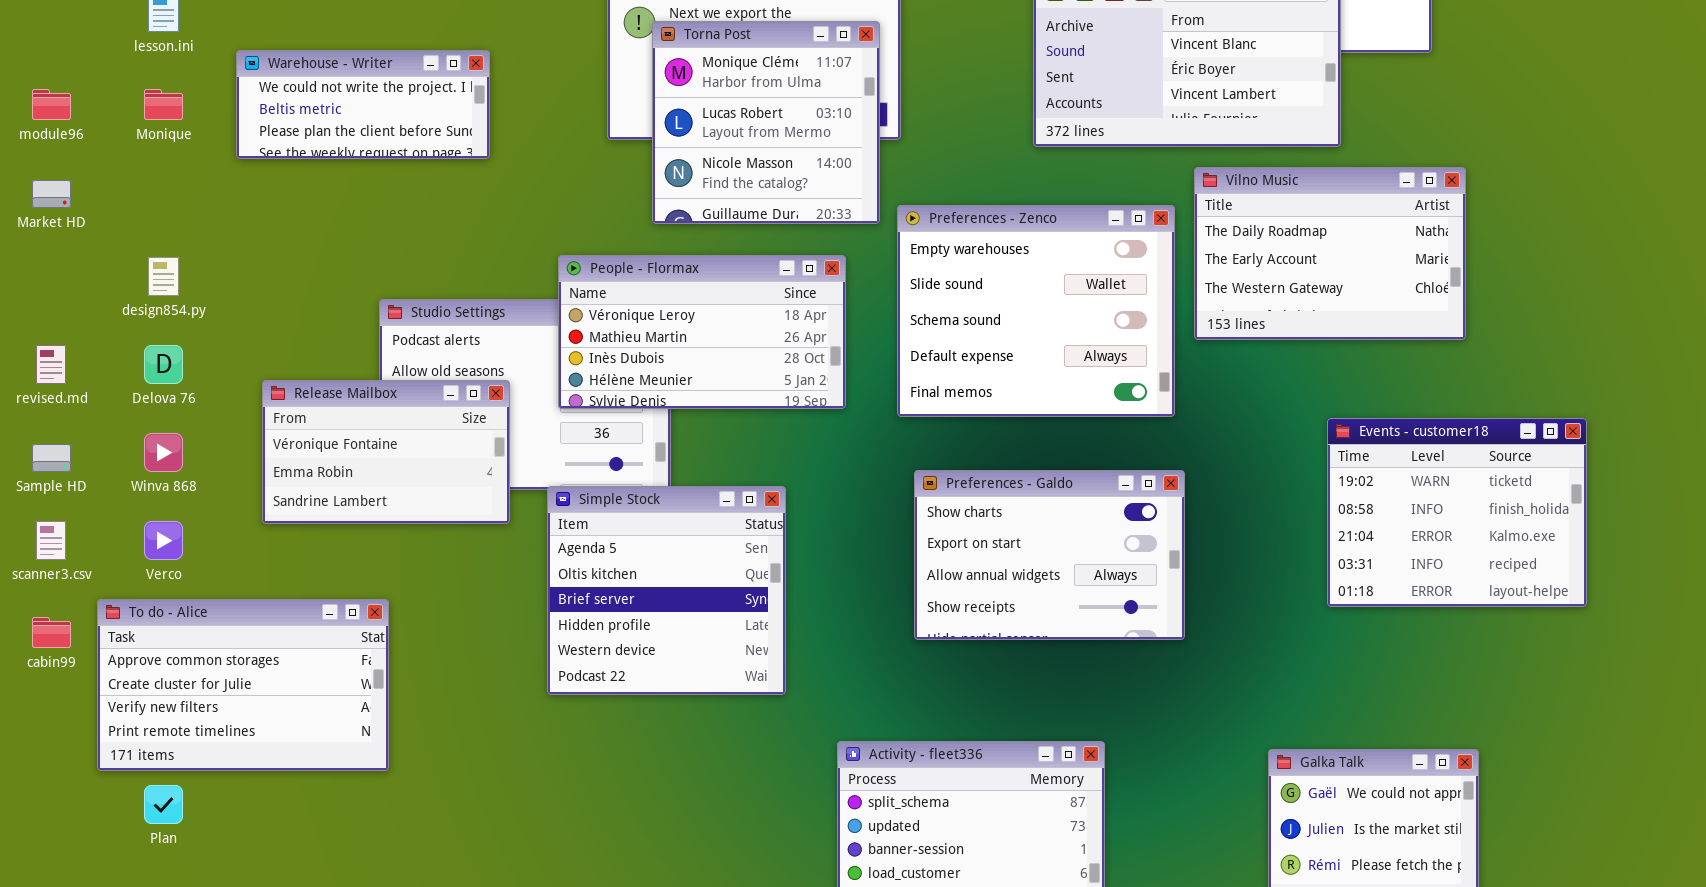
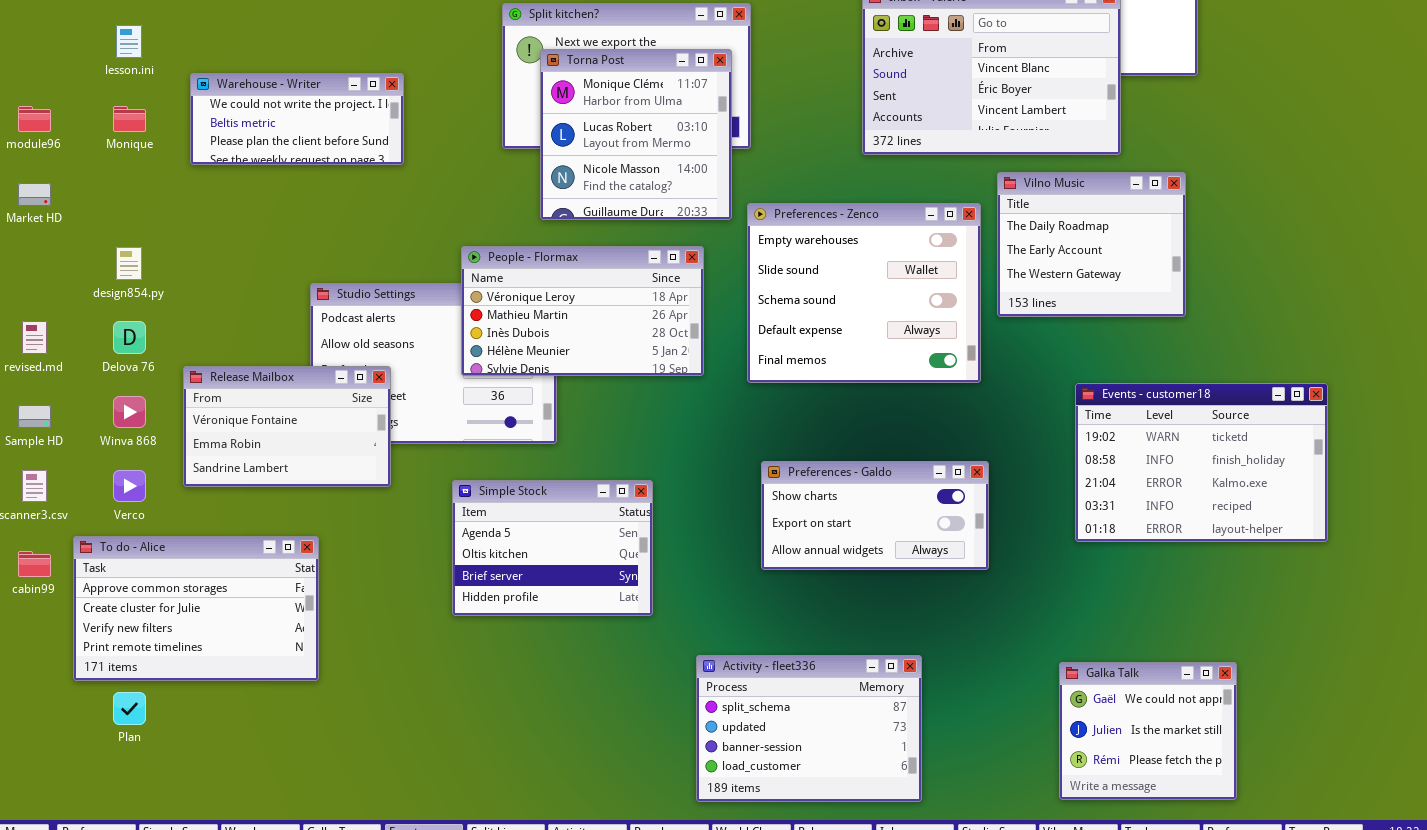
Vilno Music: [1194,167,1466,340] -> [997,172,1186,317], resized
Release Mailbox: [262,380,510,524] -> [183,366,391,487], moved
Events - customer18: [1327,418,1587,607] -> [1075,383,1328,542], resized
Preferences - Galdo: [914,470,1185,640] -> [761,461,989,570], resized
Simple Stock: [547,486,786,695] -> [452,480,653,616], resized

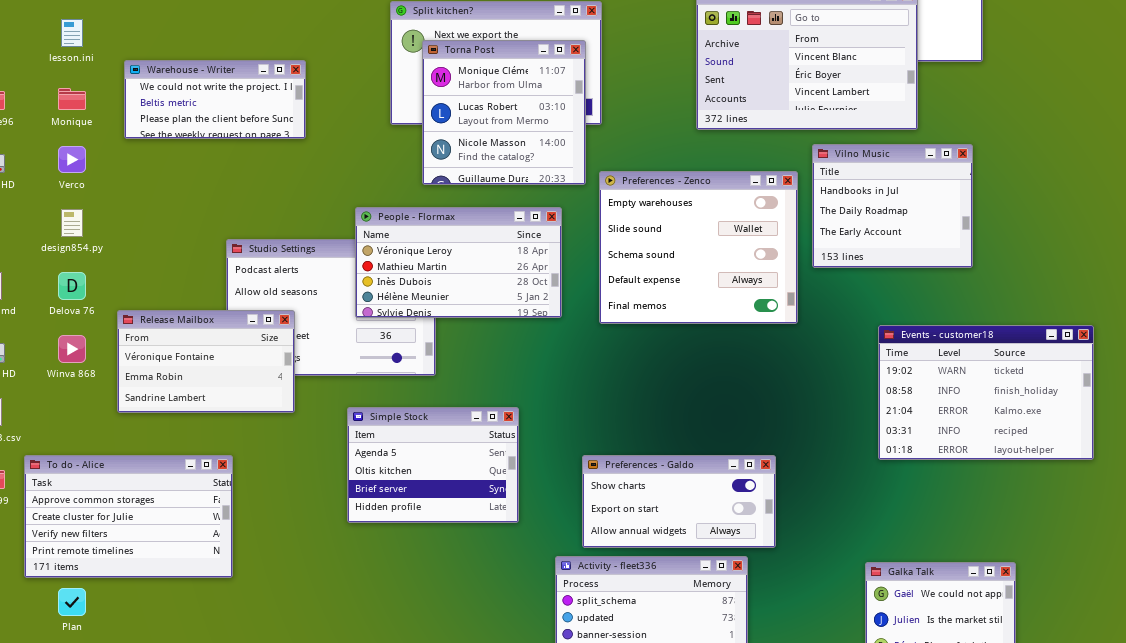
Vilno Music: [997,172,1186,317] -> [812,144,973,268], scrolled up 1 row
Preferences - Galdo: [761,461,989,570] -> [582,455,776,548], moved
Verco: [113,470,146,502] -> [58,146,86,173], moved

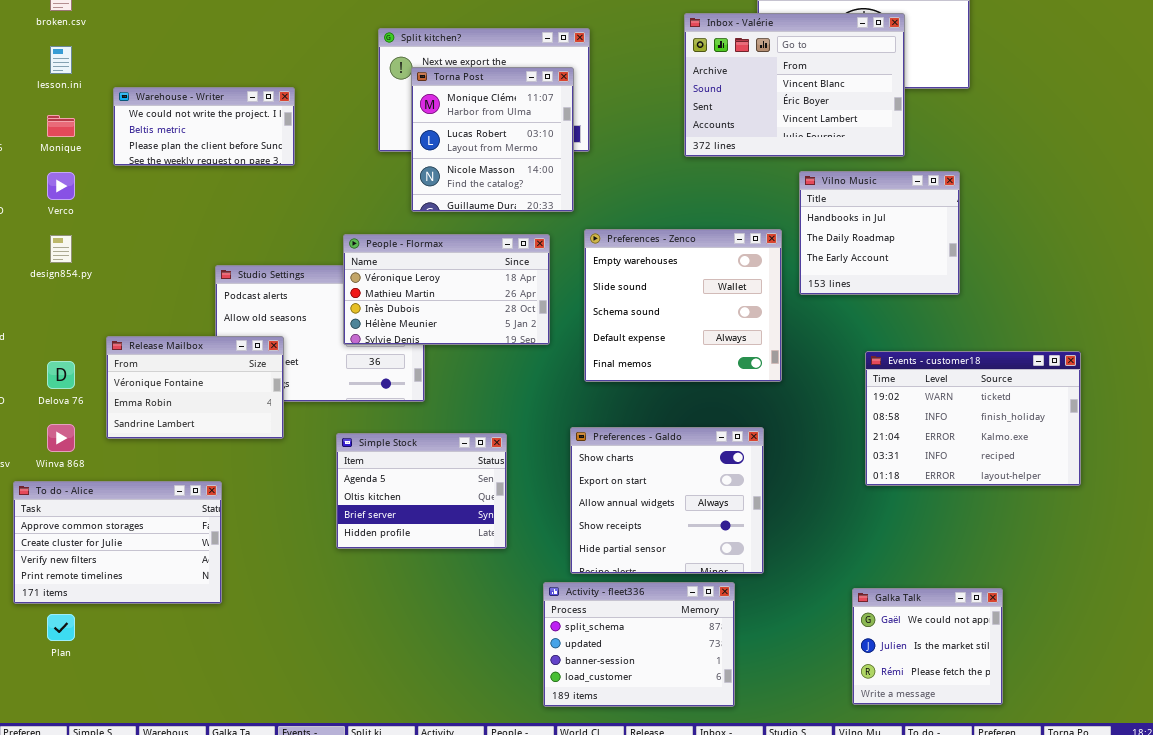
Preferences - Zenco: [599,171,798,324] -> [584,229,782,382], moved
Delova 76: [58,272,86,300] -> [47,361,75,389], moved
Winva 868: [58,335,86,363] -> [47,424,75,452], moved
Preferences - Galdo: [582,455,776,548] -> [570,427,764,574], resized

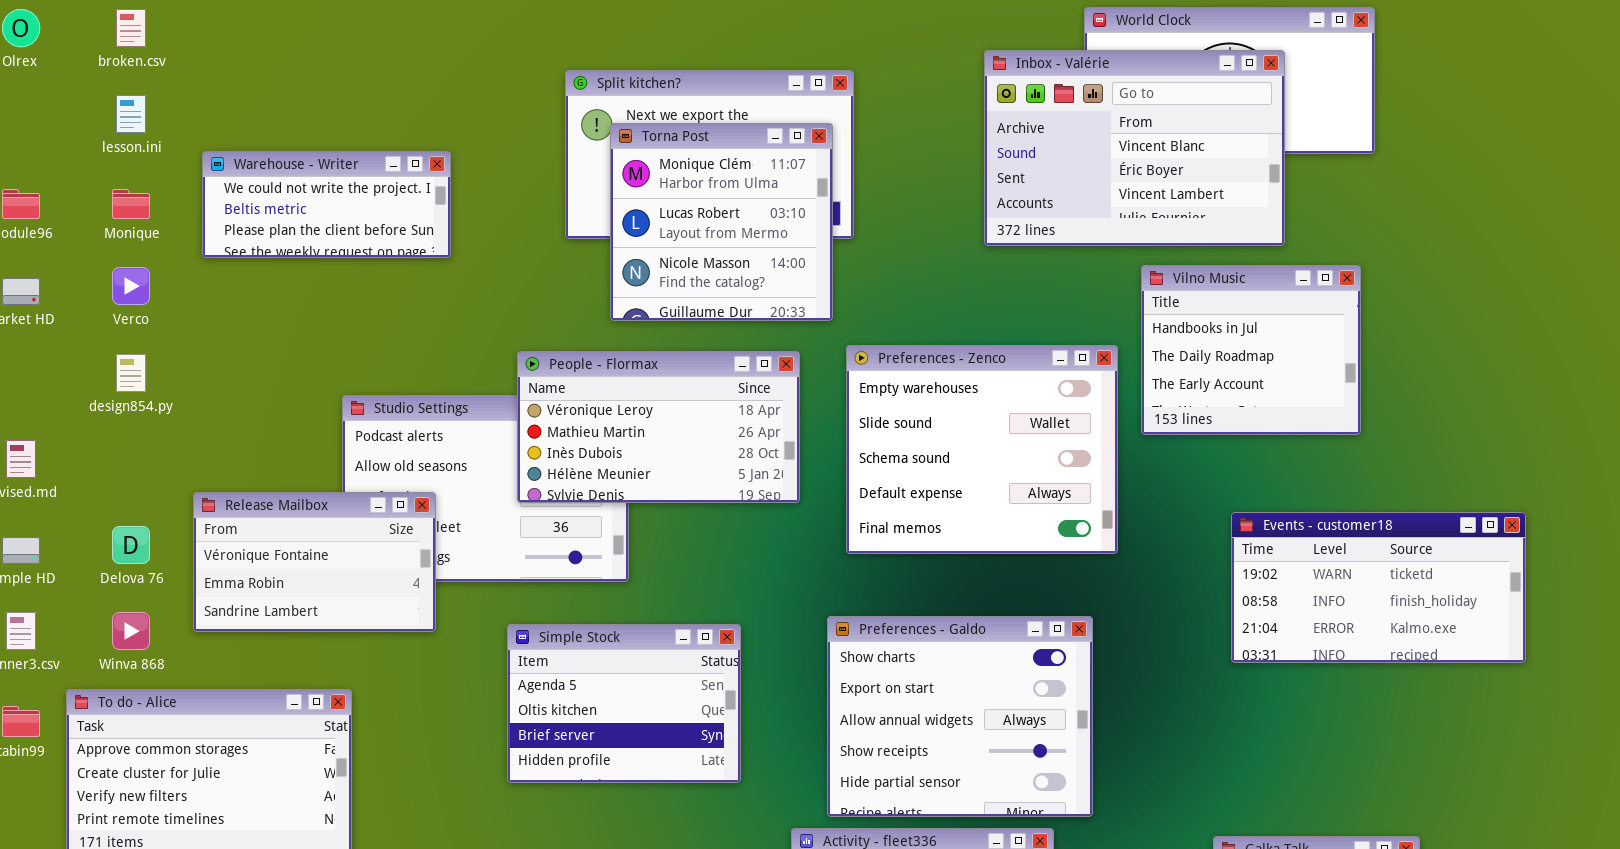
Events - customer18: [865,351,1081,486] -> [1231,512,1526,663], resized

